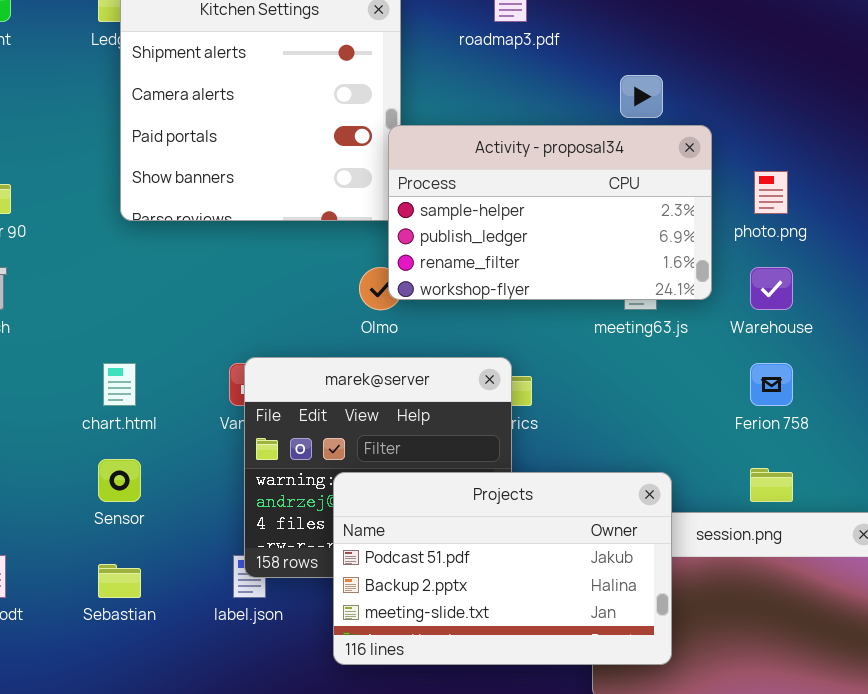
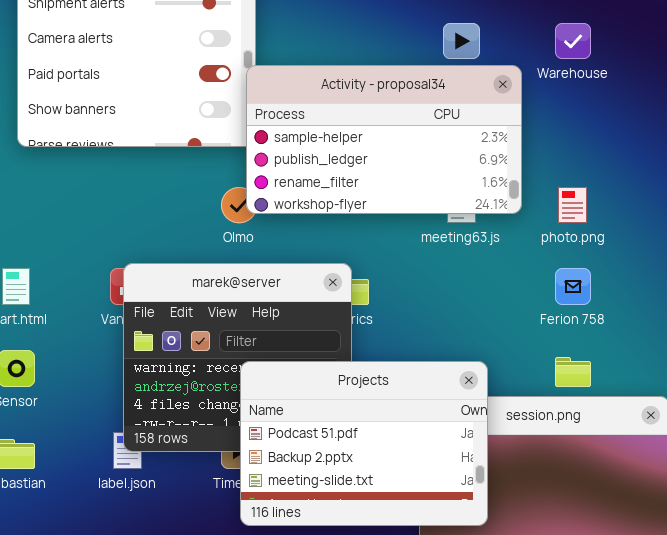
photo.png: [754,171,788,214] -> [558,187,587,223], moved
Warehouse: [750,267,793,310] -> [555,23,591,59], moved
Projects: [333,472,672,665] -> [240,361,488,526], resized

